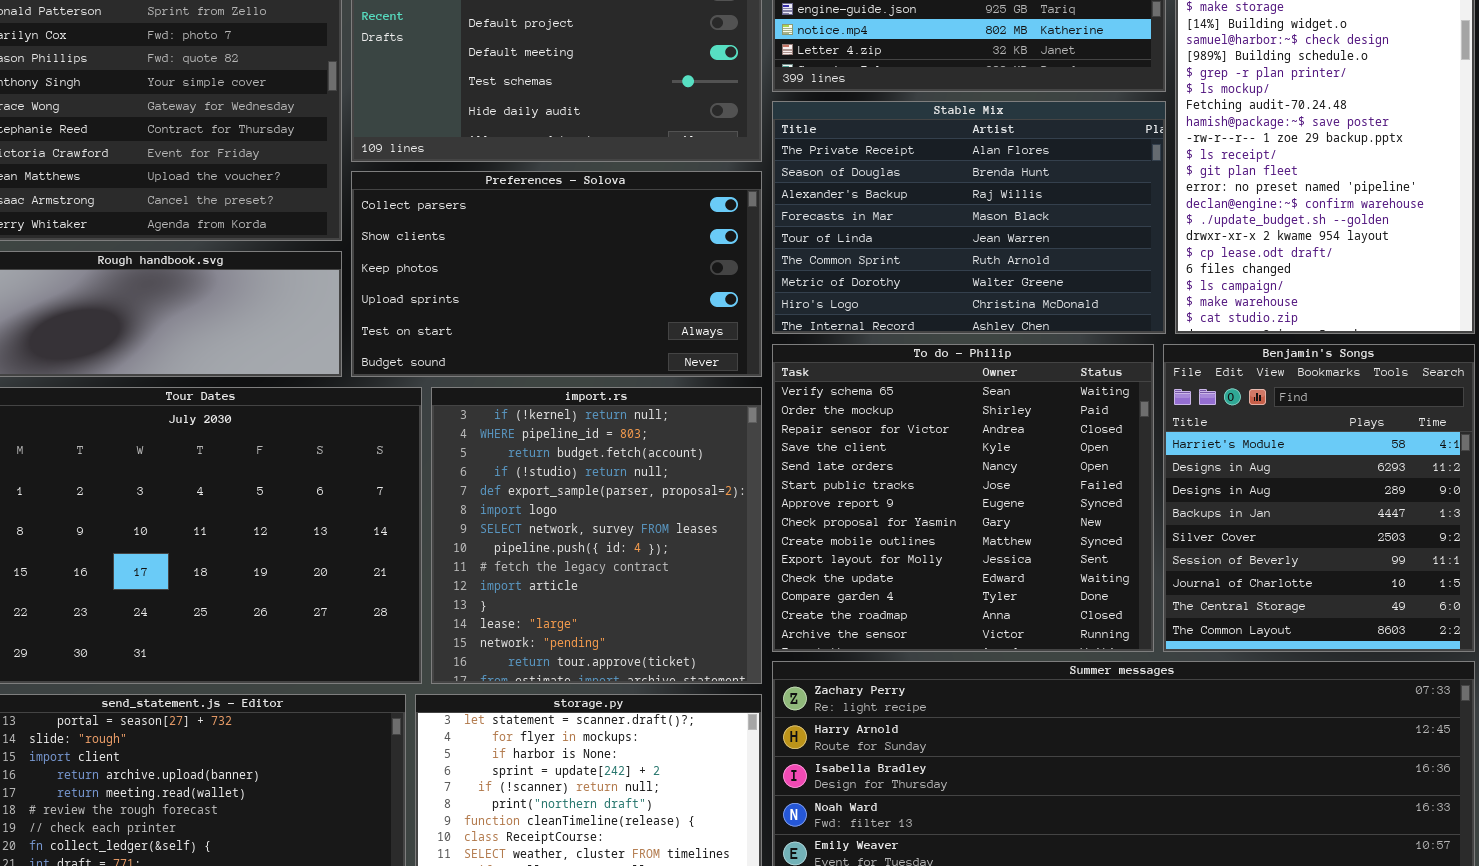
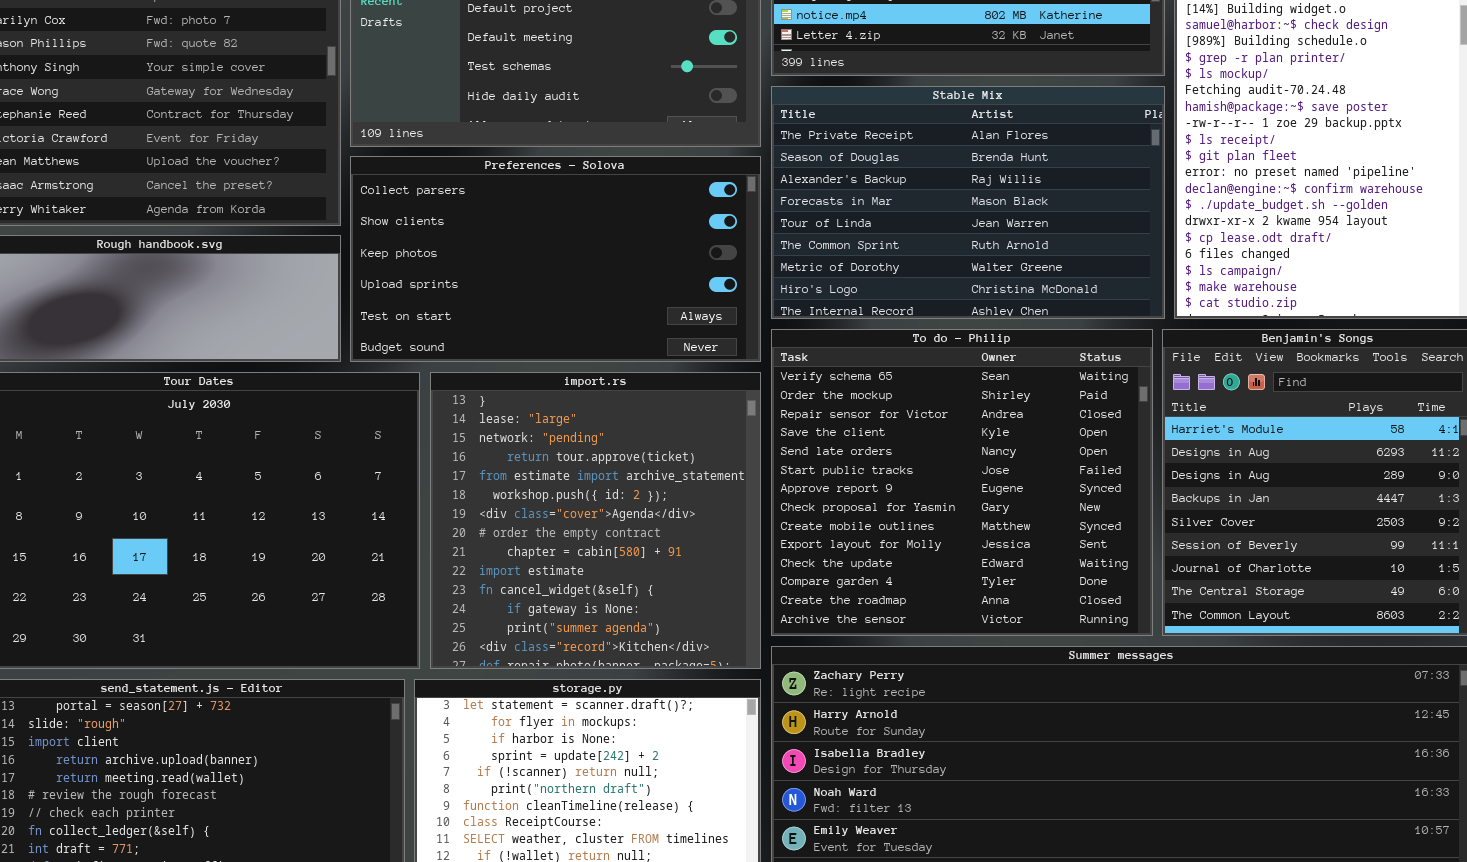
import.rs: [431,387,762,684] -> [430,372,761,669], scrolled down 10 rows

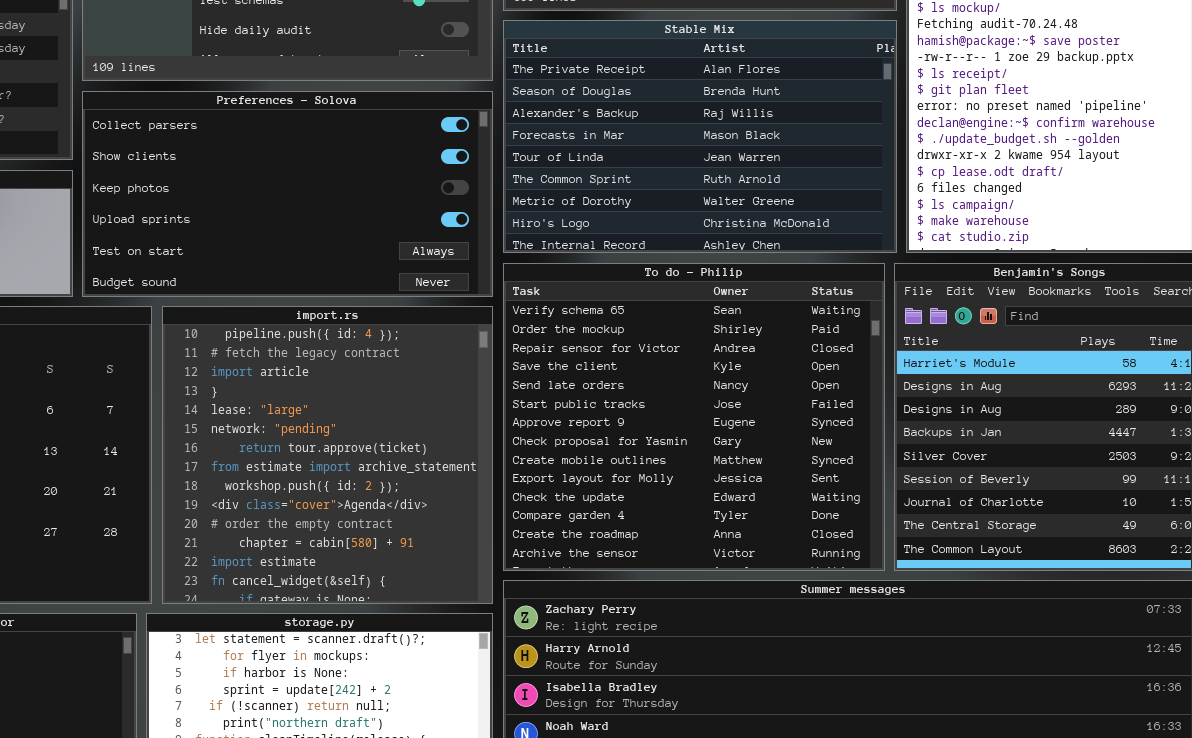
import.rs: [430,372,761,669] -> [162,306,493,604], scrolled up 3 rows

